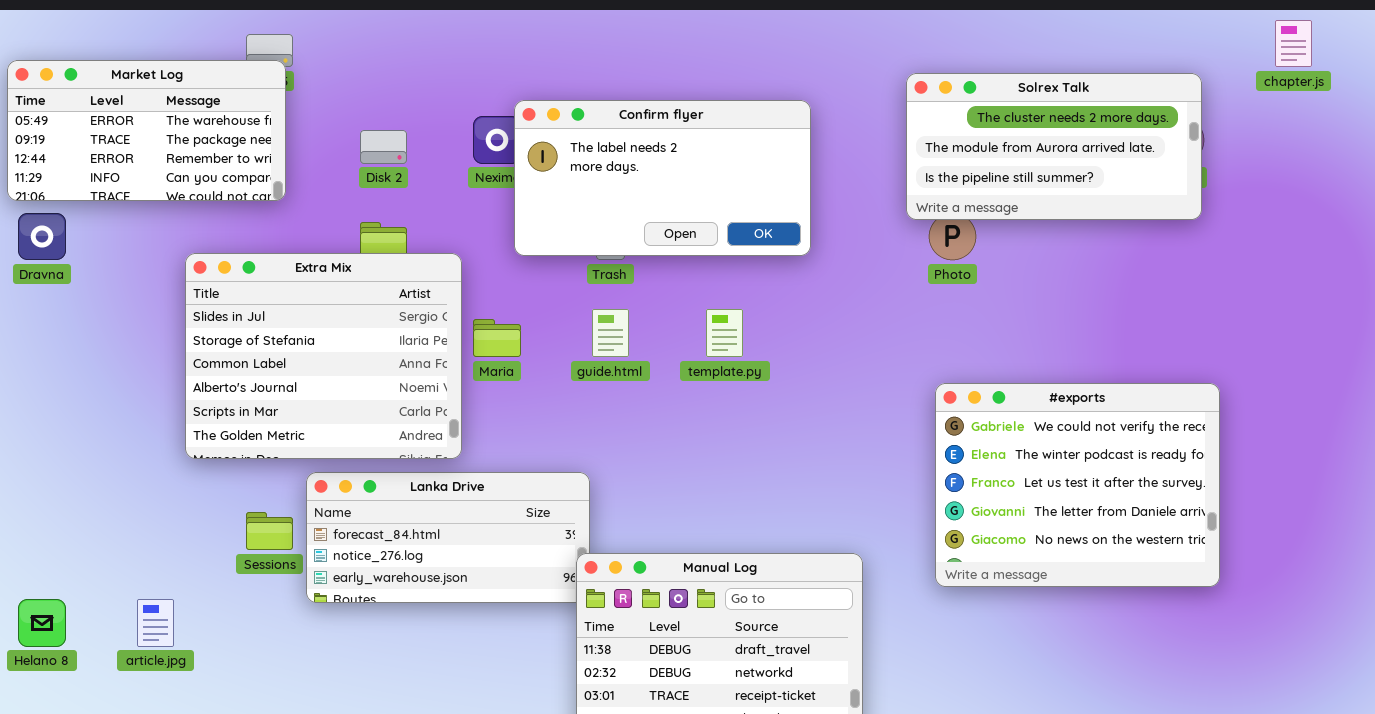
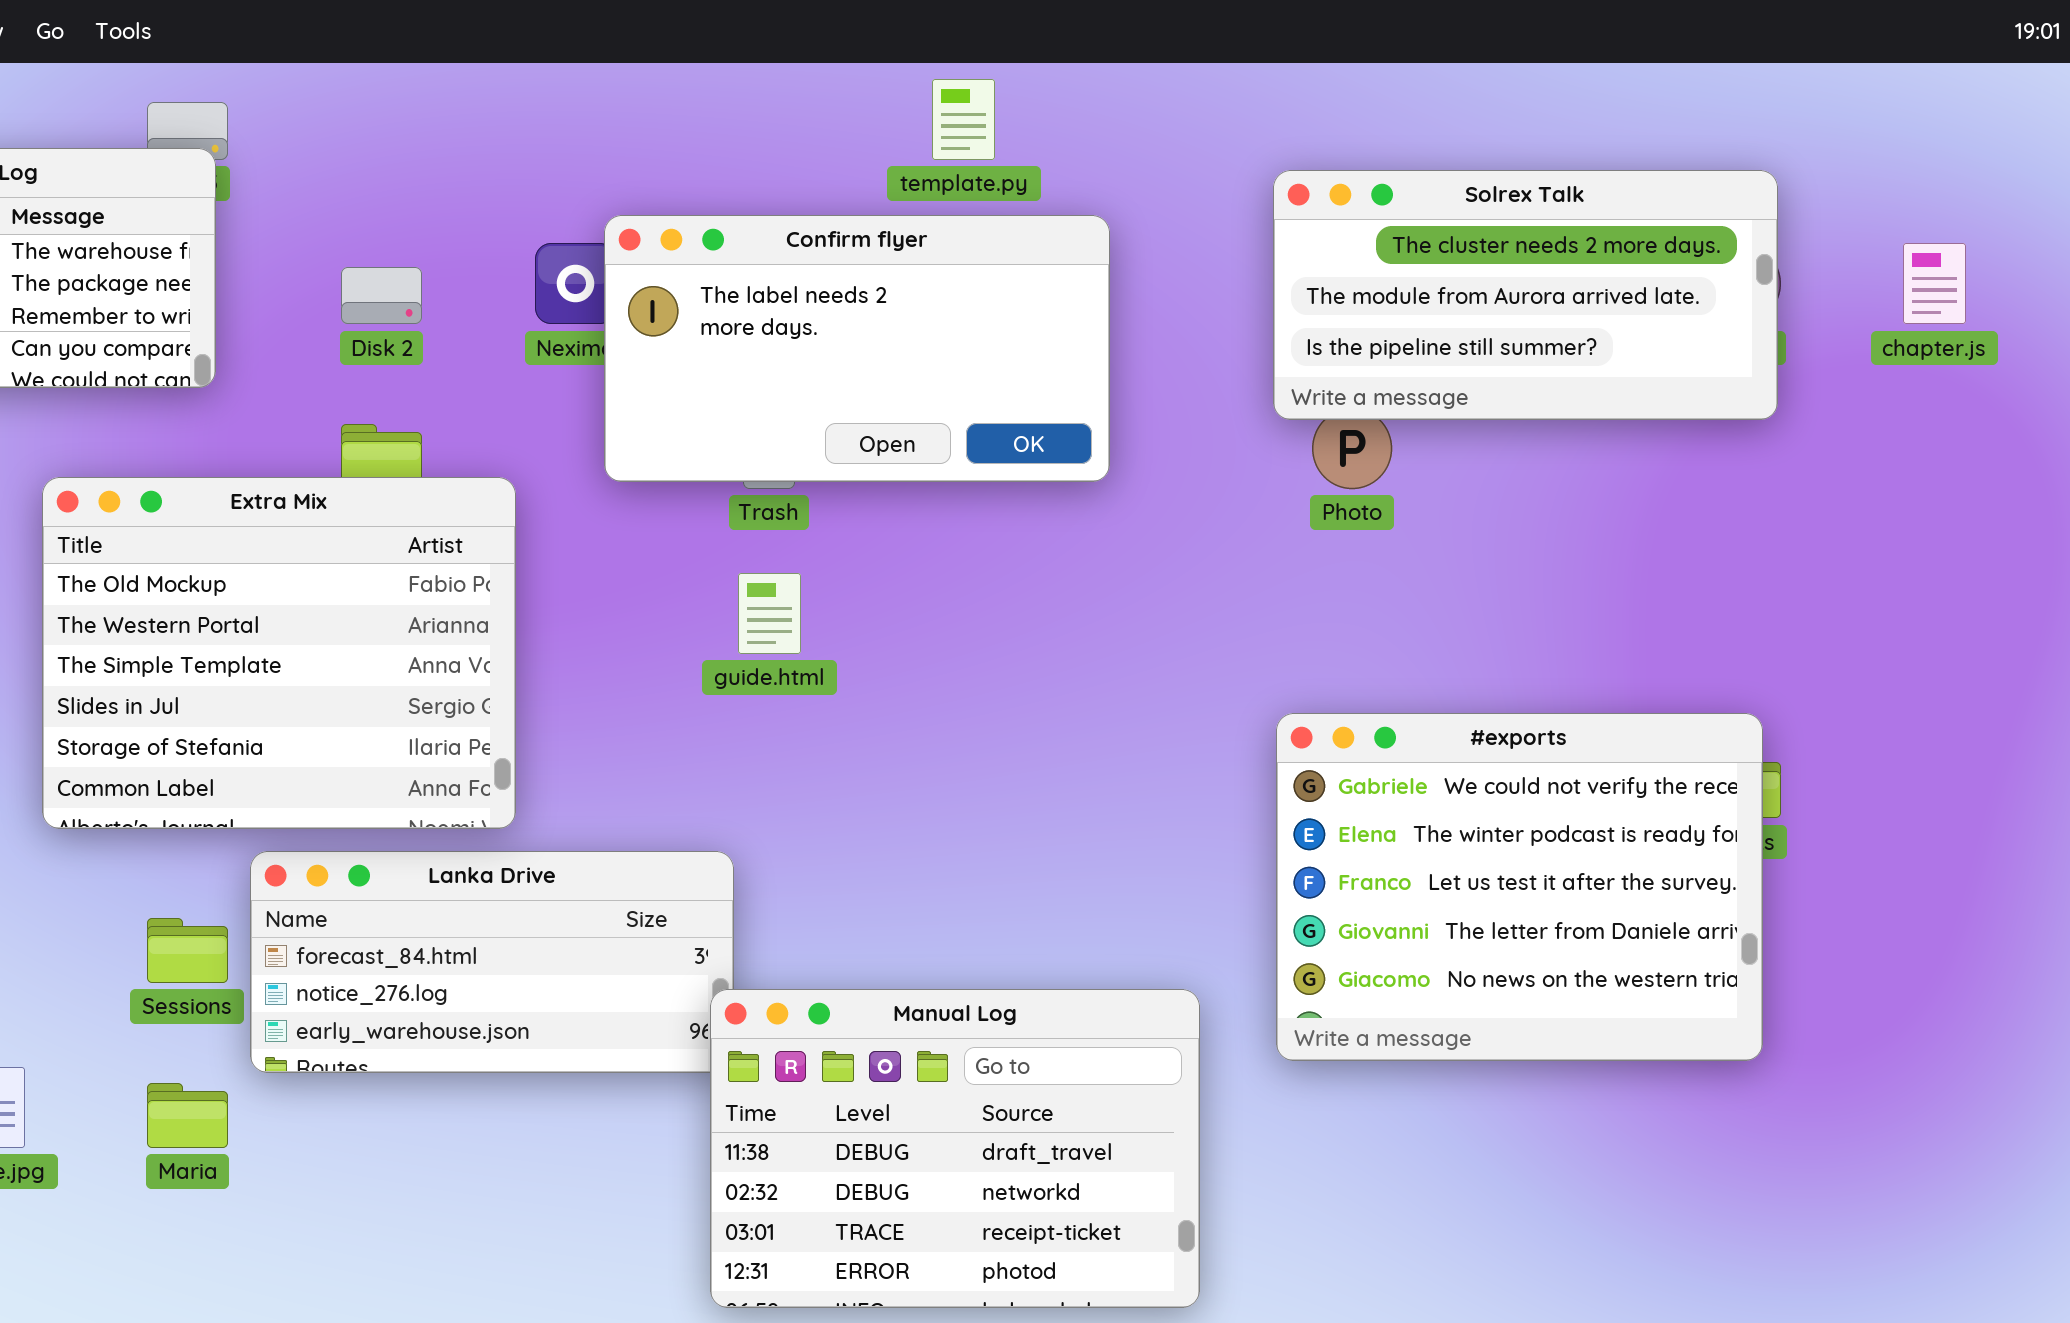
chapter.js: [1275,20,1312,67] -> [1903,243,1966,324], moved
Extra Mix: [185,253,462,459] -> [42,477,516,829], scrolled up 3 rows
template.py: [706,309,743,357] -> [932,79,995,160], moved
Maria: [473,319,521,357] -> [147,1083,228,1148], moved
#exports: [935,383,1220,587] -> [1276,713,1763,1061], moved

